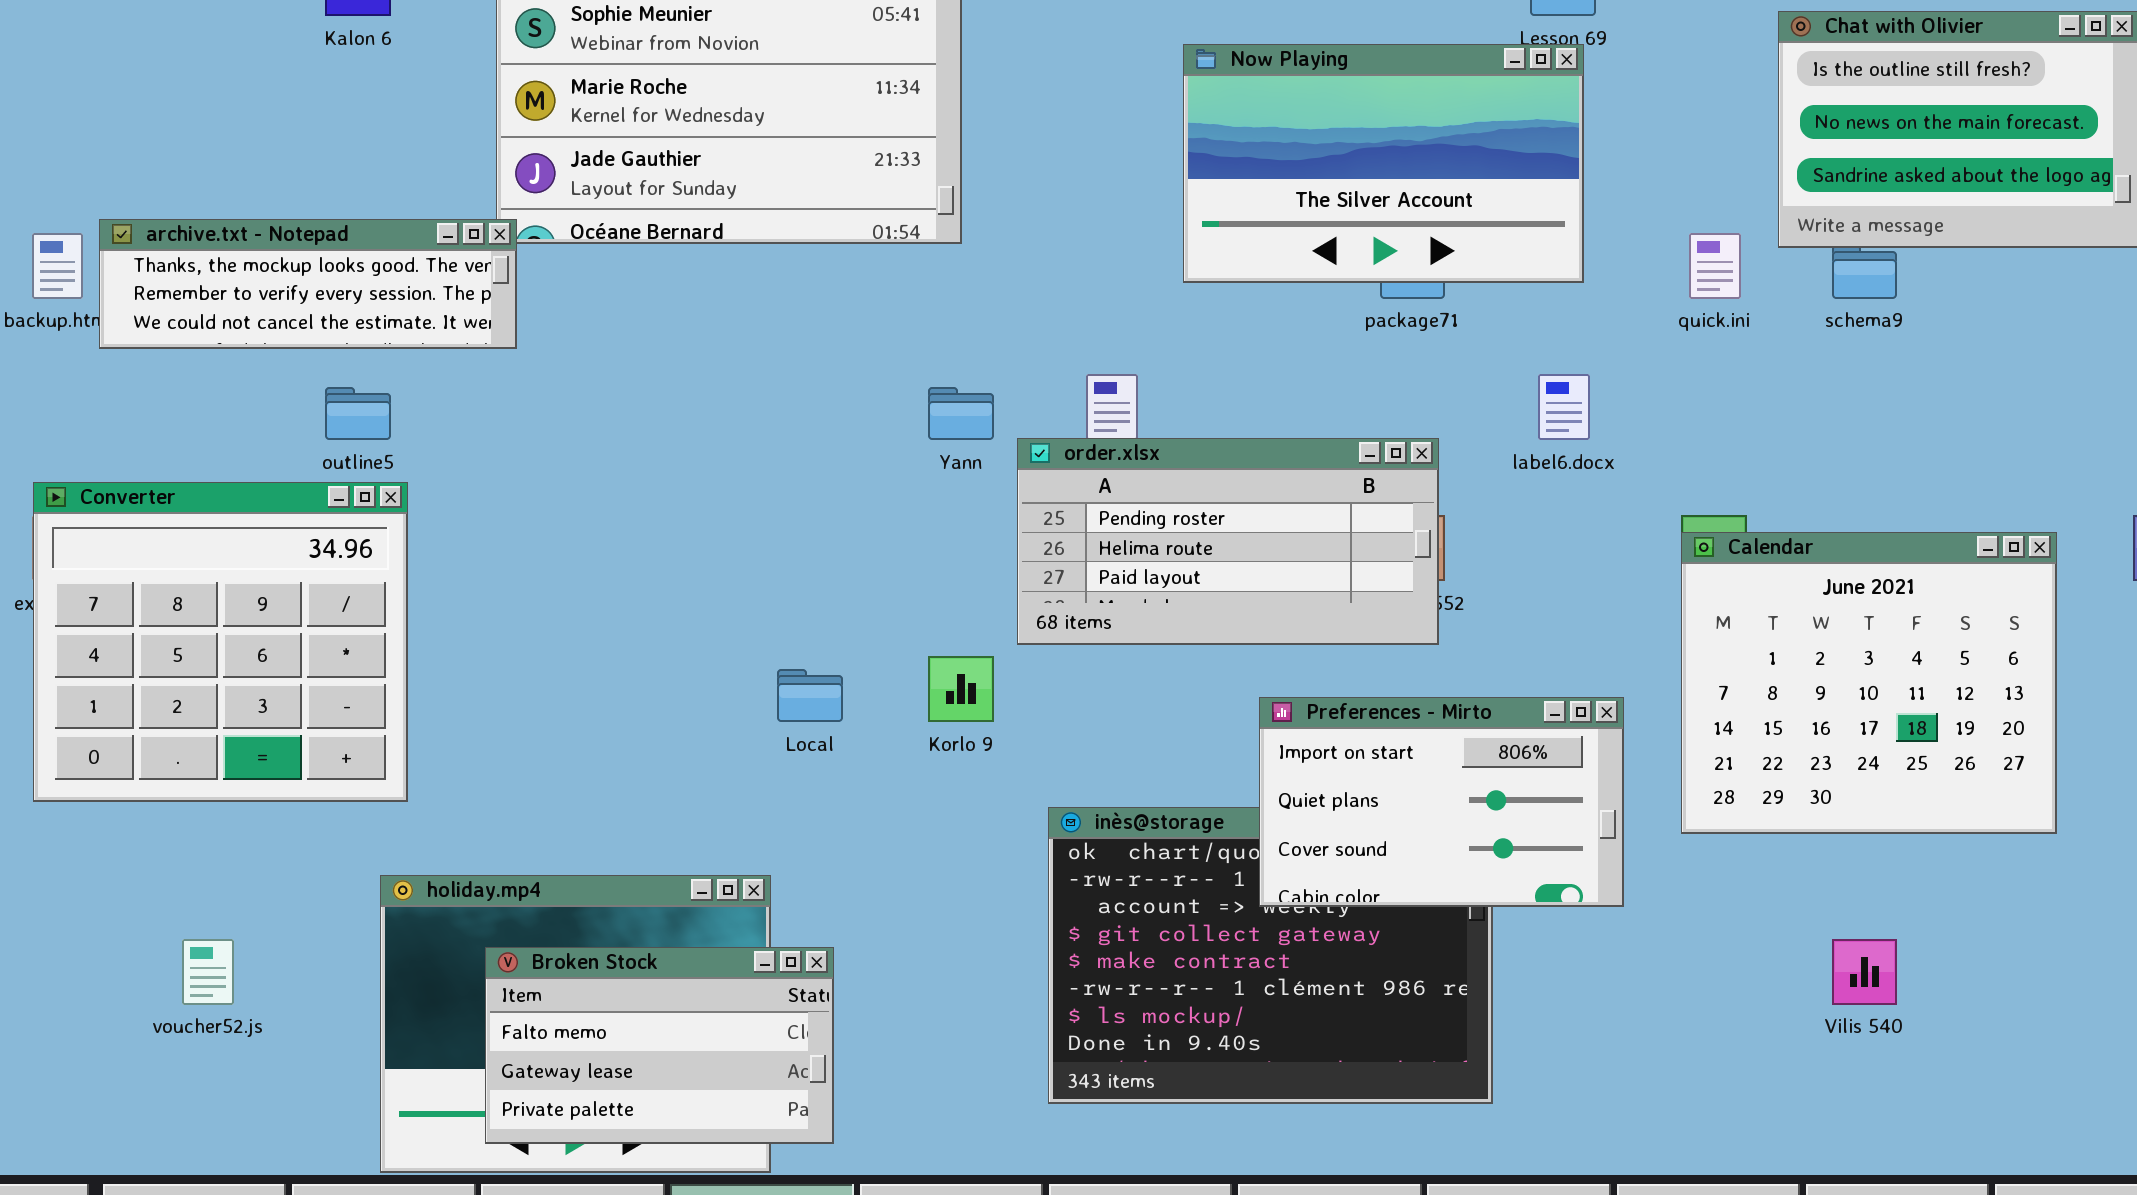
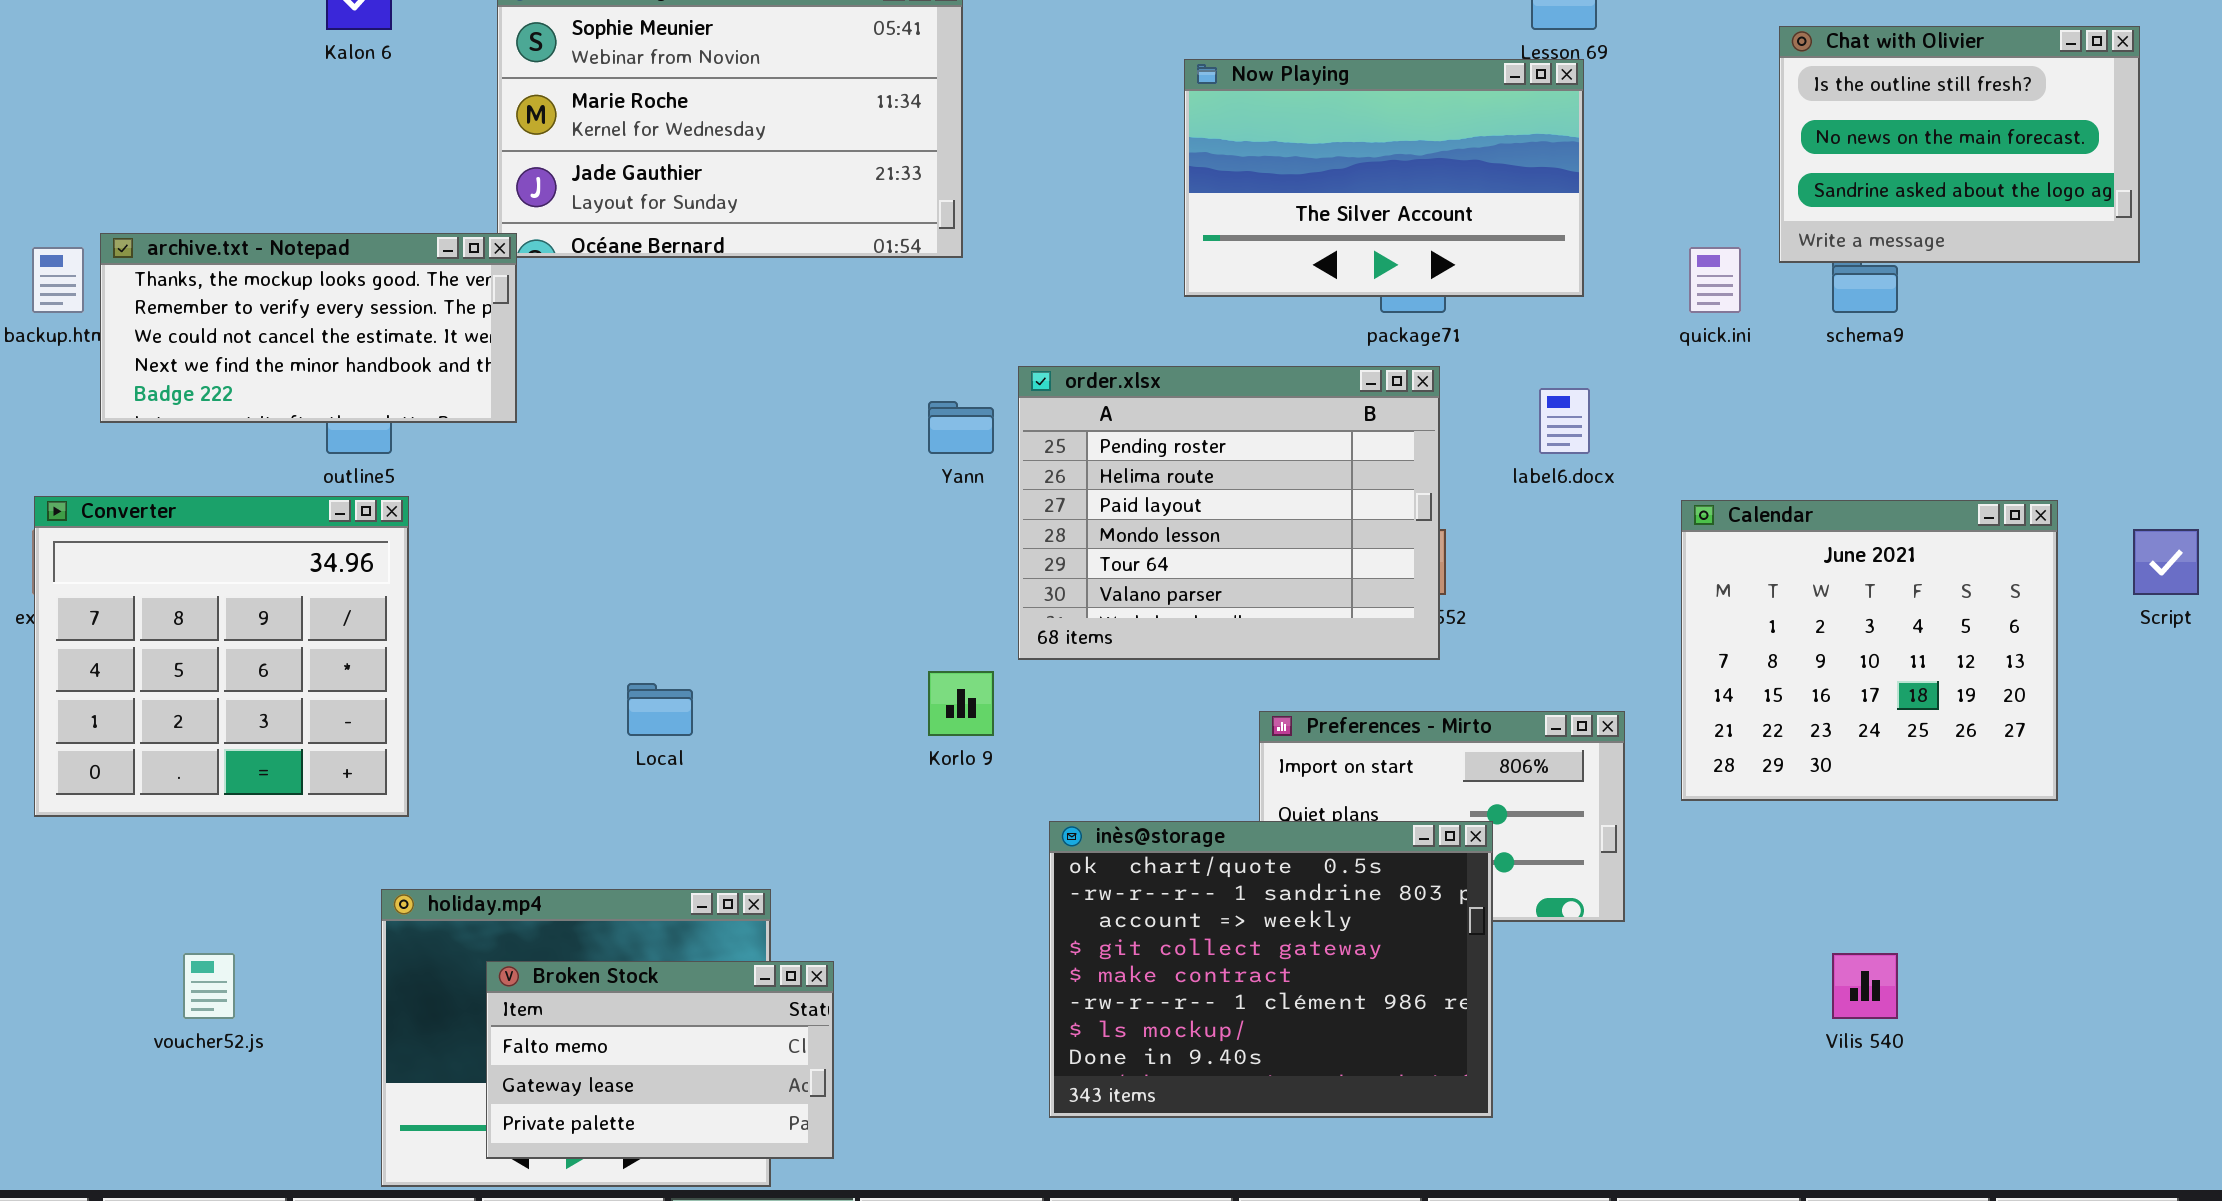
archive.txt - Notepad: [99,219,517,349] -> [100,233,517,423], resized
order.xlsx: [1017,438,1439,645] -> [1018,366,1440,660], resized
Calendar: [1681,532,2057,834] -> [1681,500,2058,801], moved
Local: [777,669,843,722] -> [627,683,693,736], moved
inès@storage: [1048,807,1493,1104] -> [1049,821,1493,1118], raised

